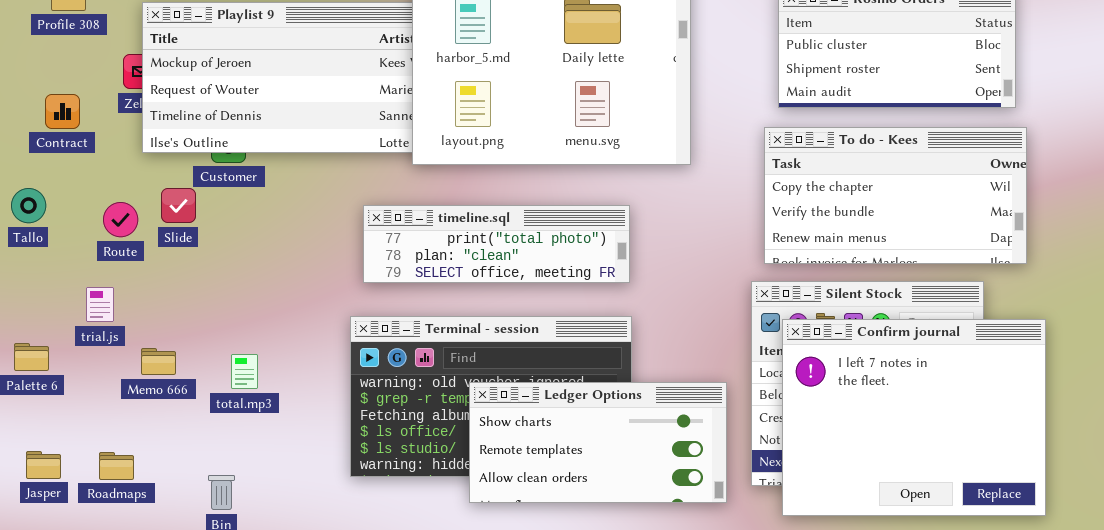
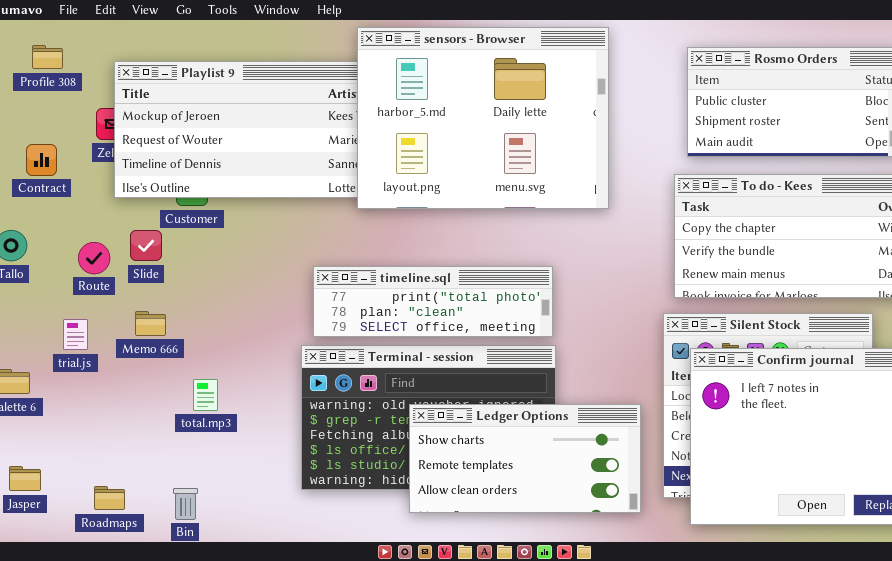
timeline.sql: [363,205,630,283] -> [313,266,553,337], moved
Memo 666: [141,348,176,375] -> [135,311,166,336], moved
Roadmaps: [99,452,134,480] -> [94,486,125,510], moved

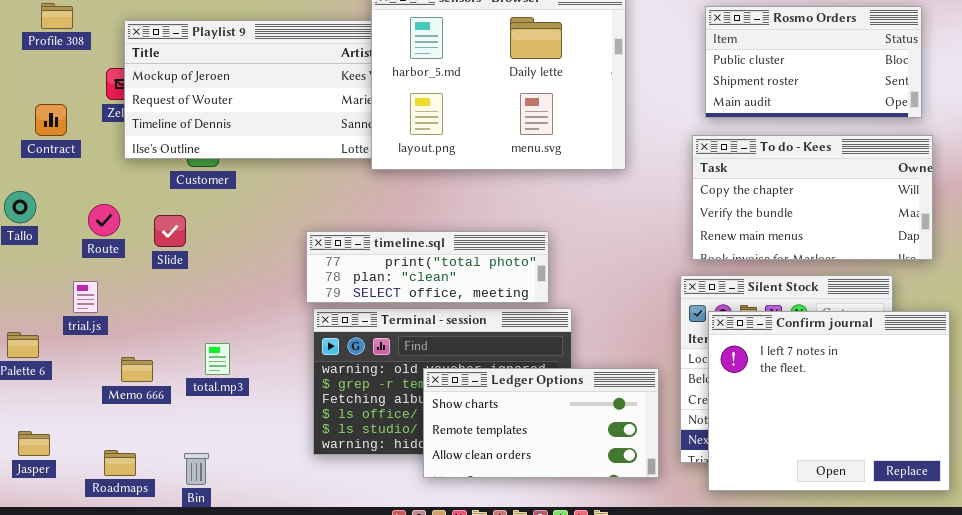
Slide: [130,230,162,261] -> [154,215,186,247], moved
timeline.sql: [313,266,553,337] -> [306,231,549,303], moved
Memo 666: [135,311,166,336] -> [121,357,153,382], moved

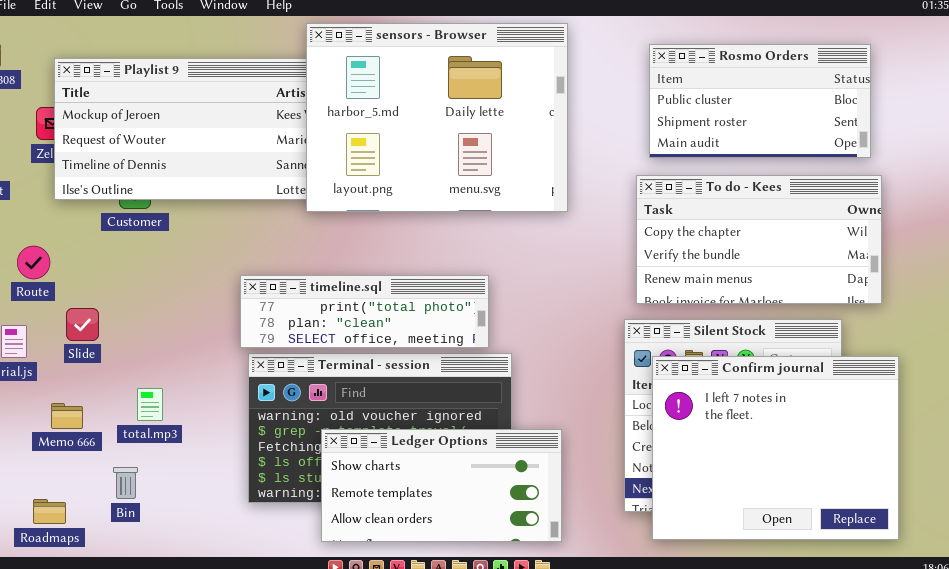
Slide: [154,215,186,247] -> [66,308,99,341], moved
Ledger Options: [423,368,659,478] -> [321,429,562,542], moved
Bin: [184,453,209,485] -> [113,467,138,499], moved

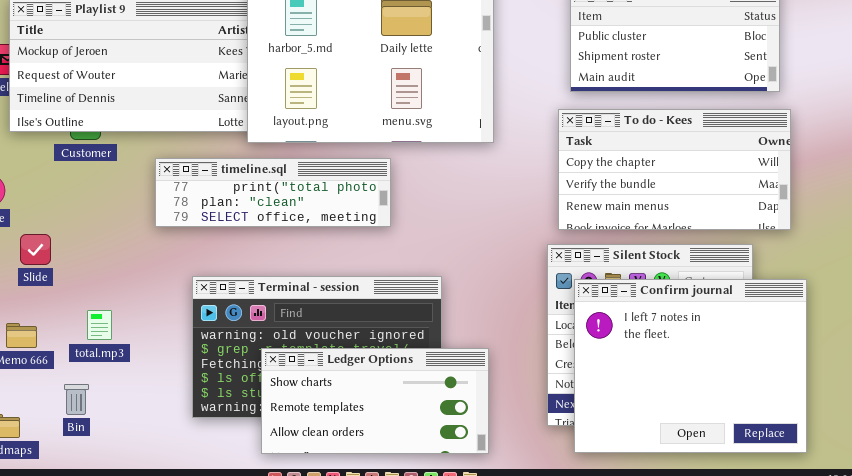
timeline.sql: [240,275,489,348] -> [155,158,391,227], moved

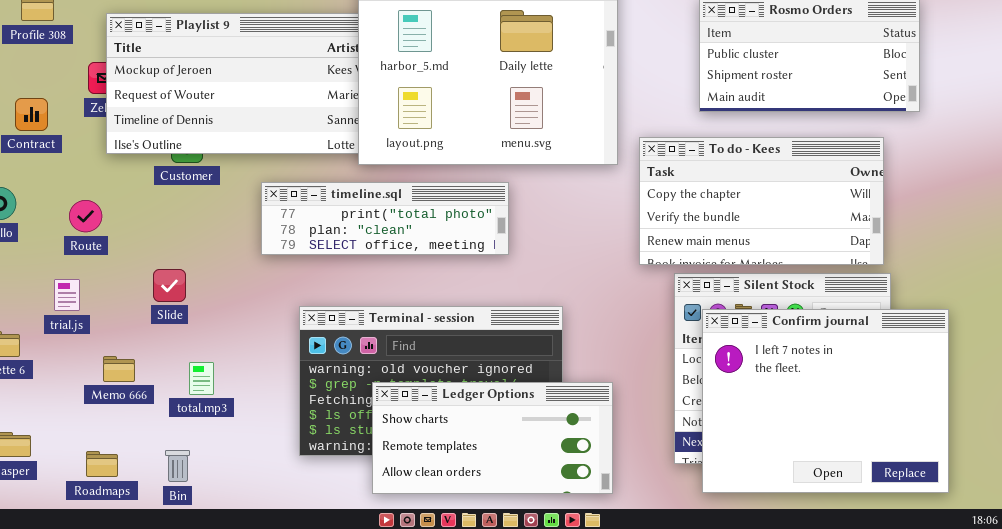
To do - Kees: [558,109,791,230] -> [639,137,884,265], moved
Slide: [20,234,51,265] -> [153,269,186,302], moved
total.mp3: [87,310,112,340] -> [189,362,214,395], moved
Bin: [64,384,89,415] -> [165,450,190,482], moved

